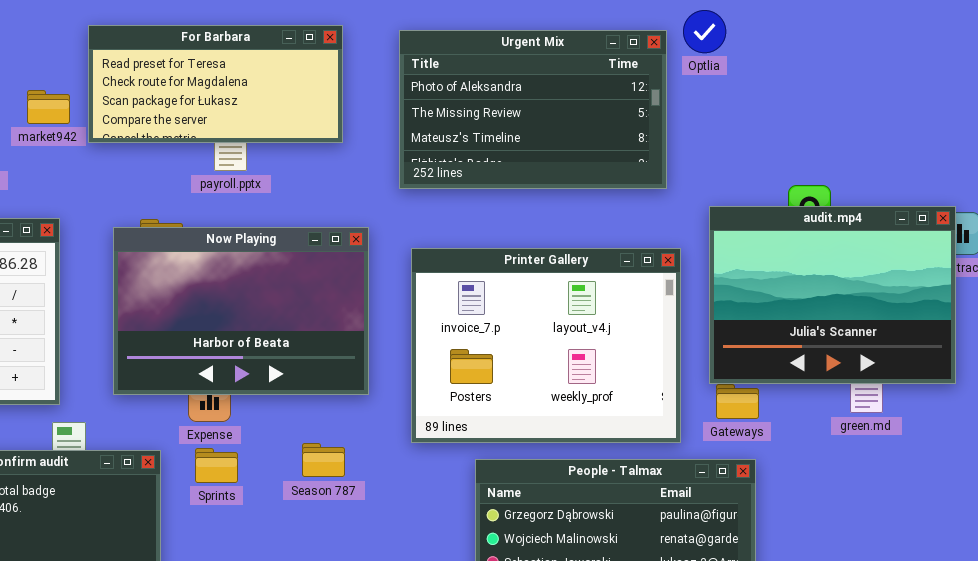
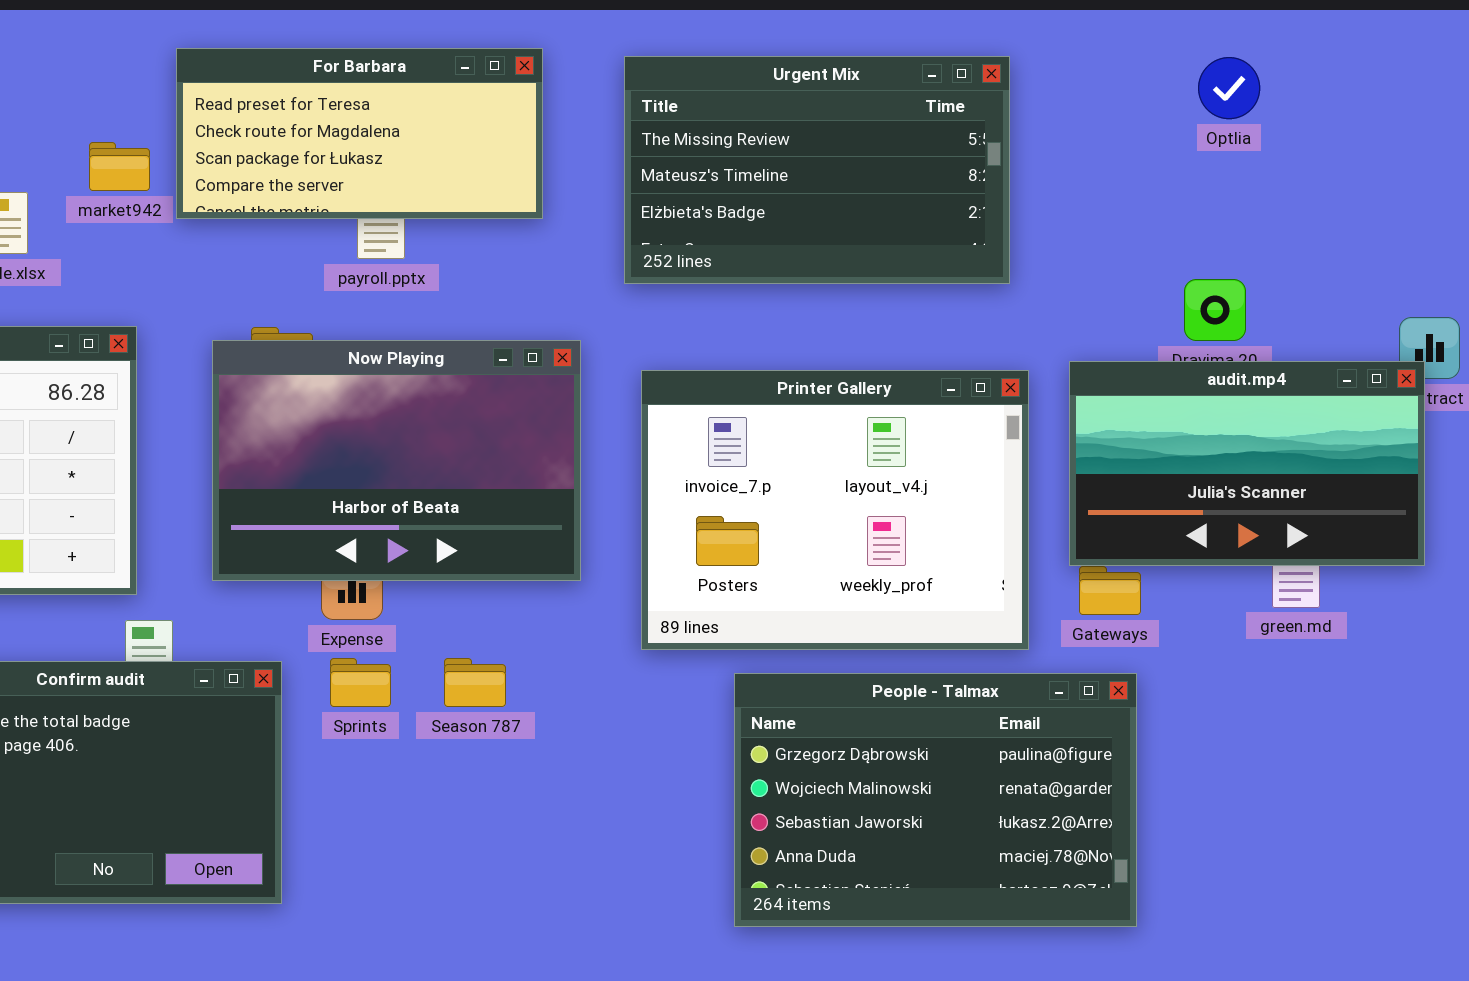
Optlia: [683,10,726,53] -> [1198,57,1260,119], moved
Urgent Mix: [399,30,667,189] -> [624,56,1010,284], scrolled down 1 row
audit.mp4: [709,206,956,384] -> [1069,361,1425,566], resized
Season 787: [302,443,345,477] -> [444,658,506,707], moved

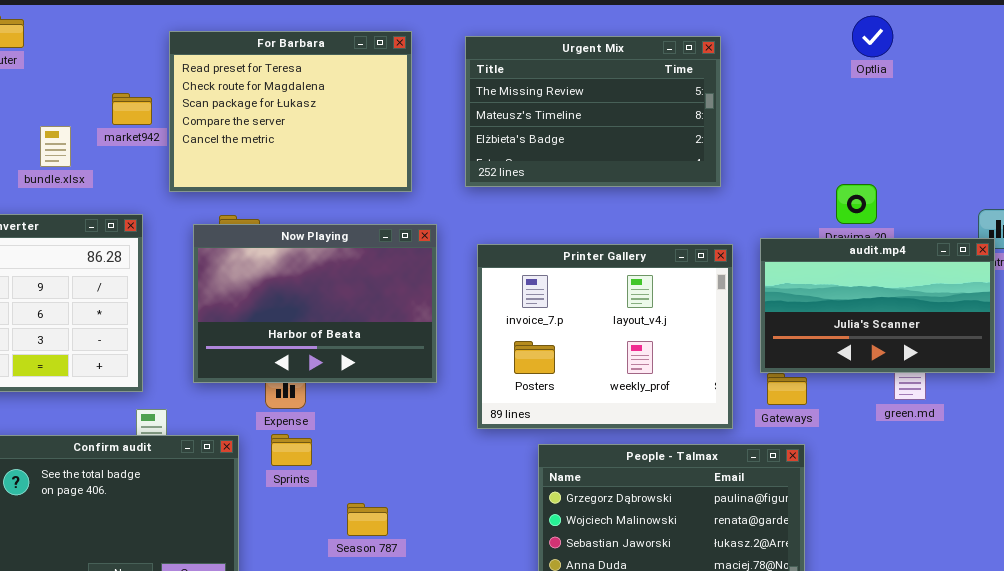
For Barbara: [176,48,543,219] -> [169,31,412,192], resized
Optlia: [1198,57,1260,119] -> [852,16,893,57], moved
Season 787: [444,658,506,707] -> [347,503,388,536], moved

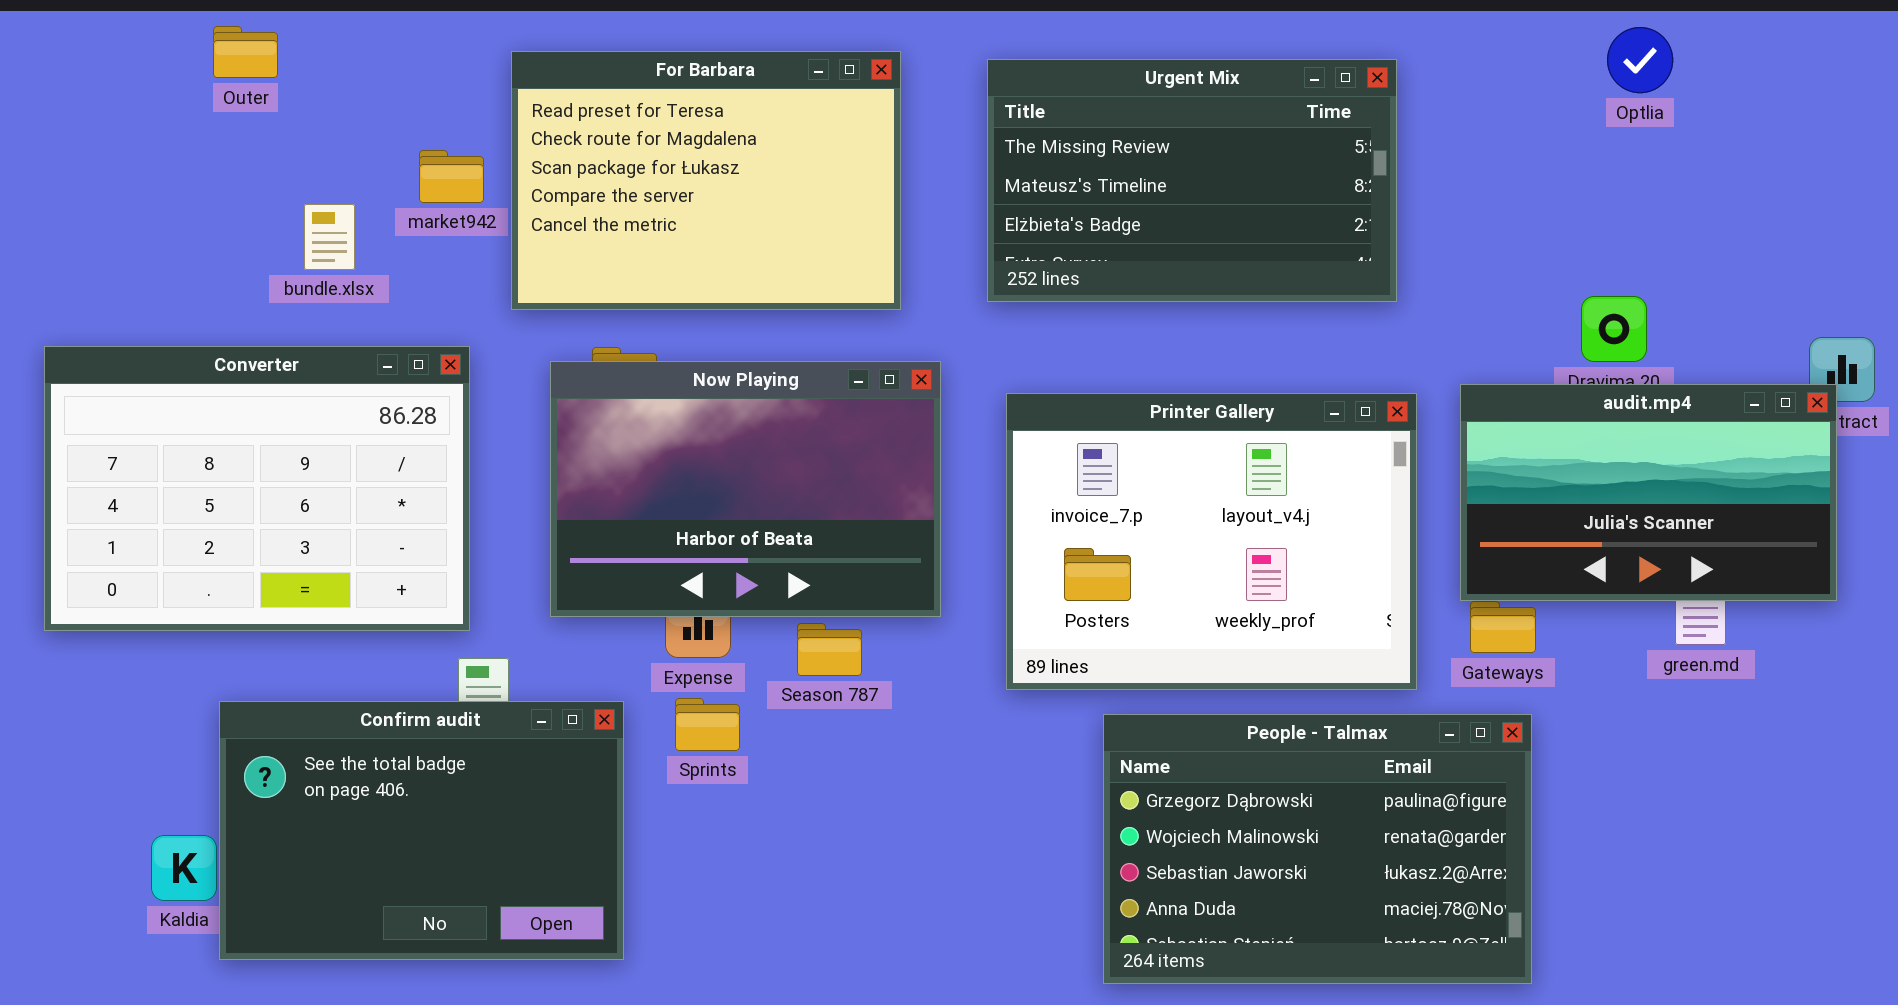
Season 787: [347,503,388,536] -> [797,623,862,676], moved

